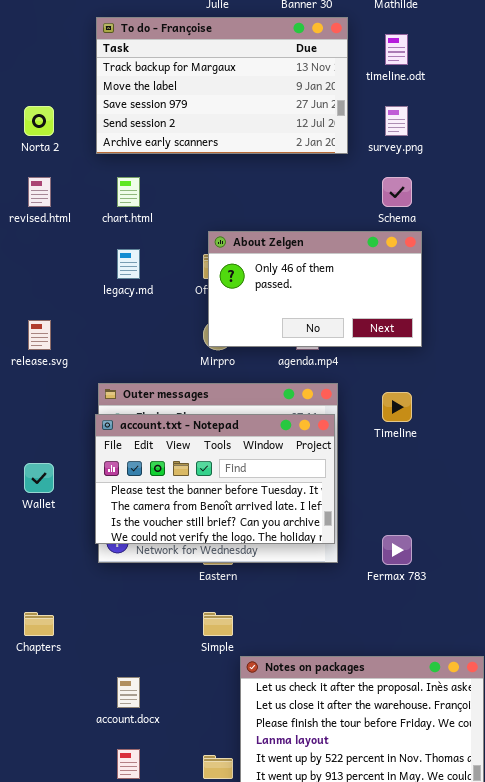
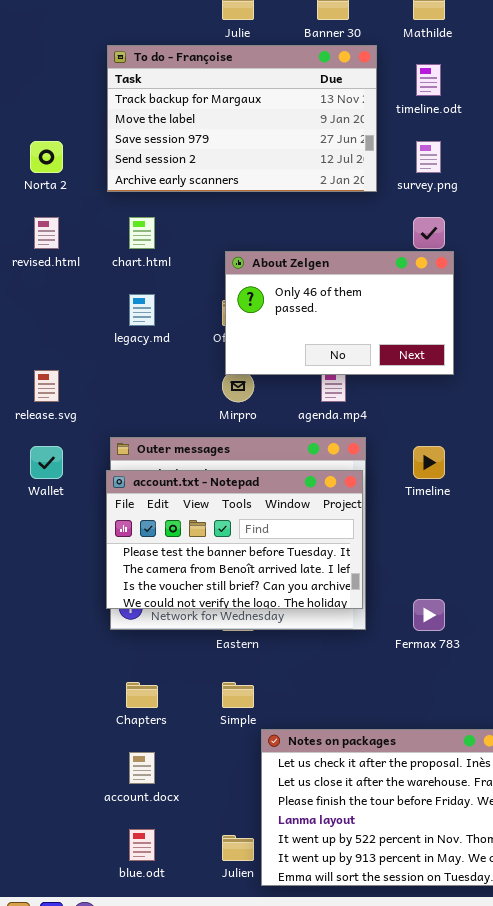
About Zelgen: [208,231,422,347] -> [225,251,454,375], moved
Wallet: [24,463,54,493] -> [30,446,63,479], moved
Chapters: [24,612,54,636] -> [126,682,158,708], moved

